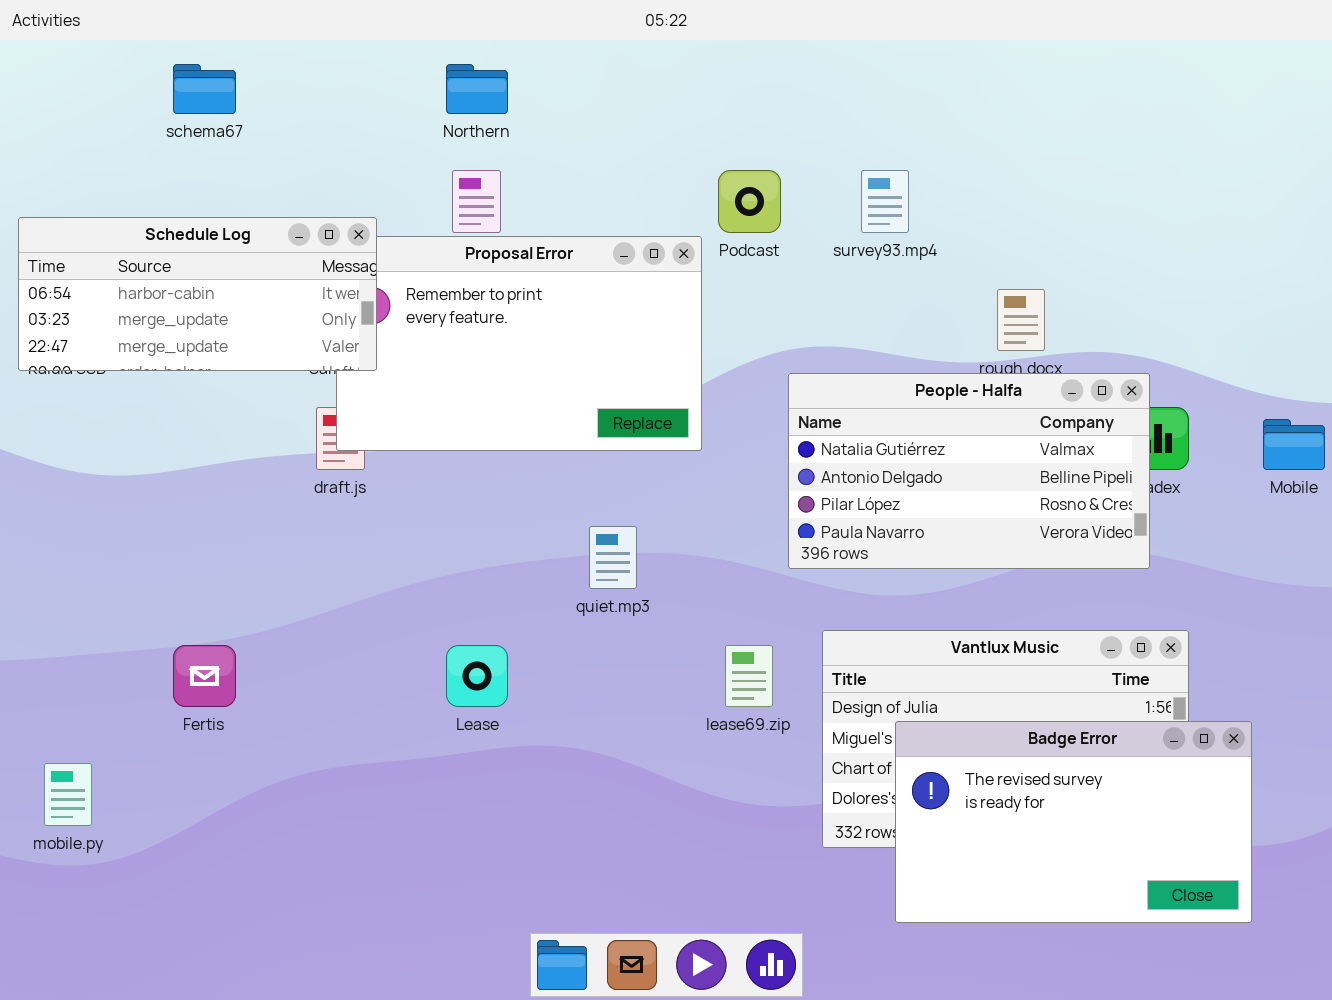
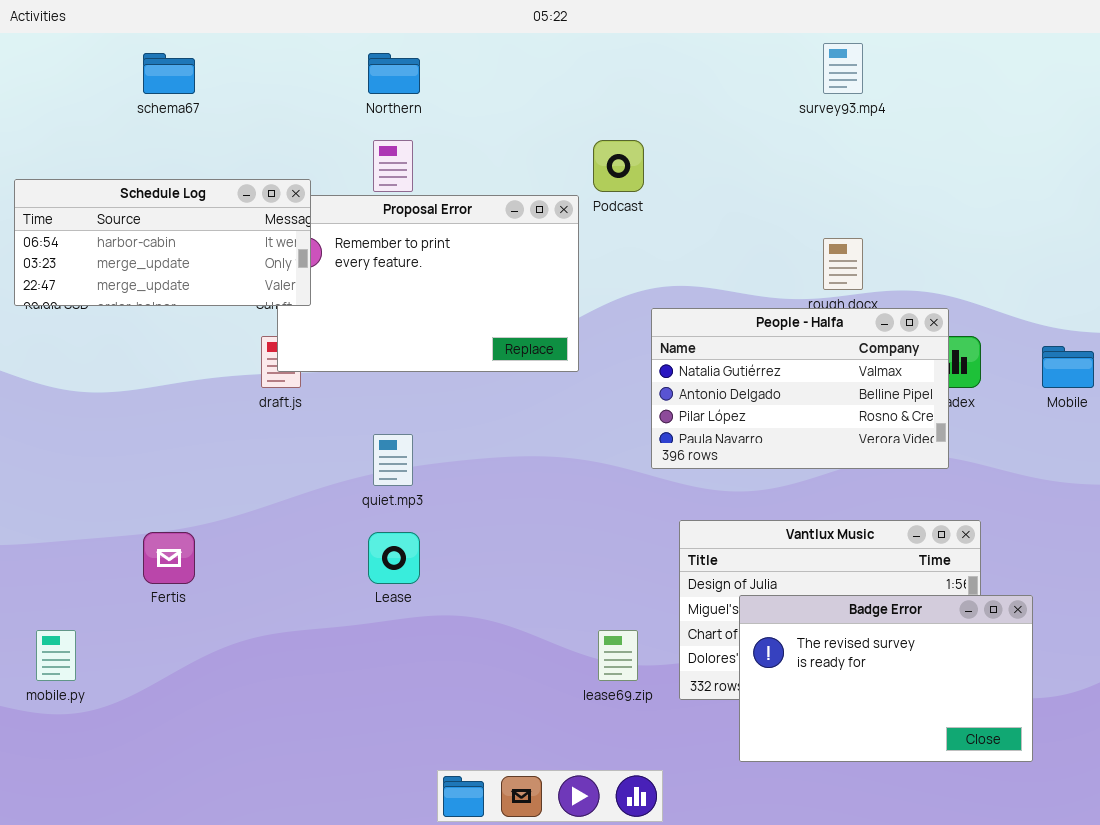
survey93.mp4: [861,170,909,233] -> [823,43,863,94], moved
quiet.mp3: [589,526,637,589] -> [373,434,413,486], moved
lease69.zip: [725,645,773,707] -> [598,630,638,681], moved

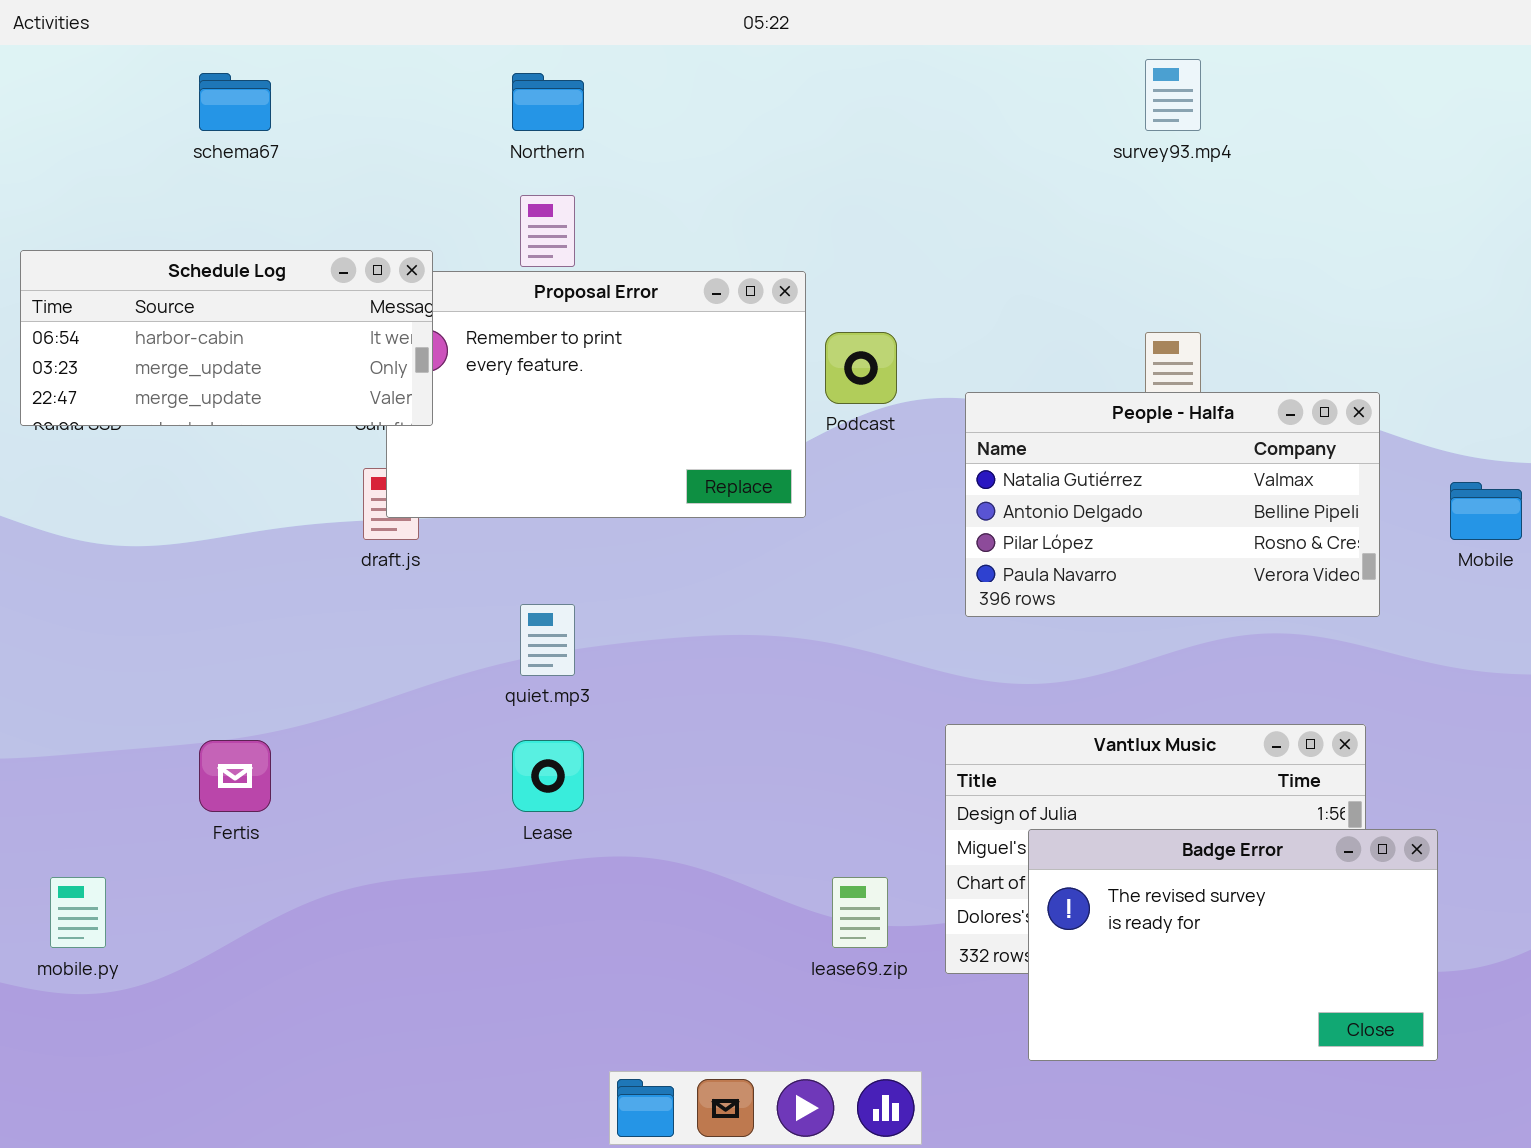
Podcast: [593,140,644,192] -> [825,332,897,404], moved
People - Halfa: [651,308,949,469] -> [965,392,1380,617], moved

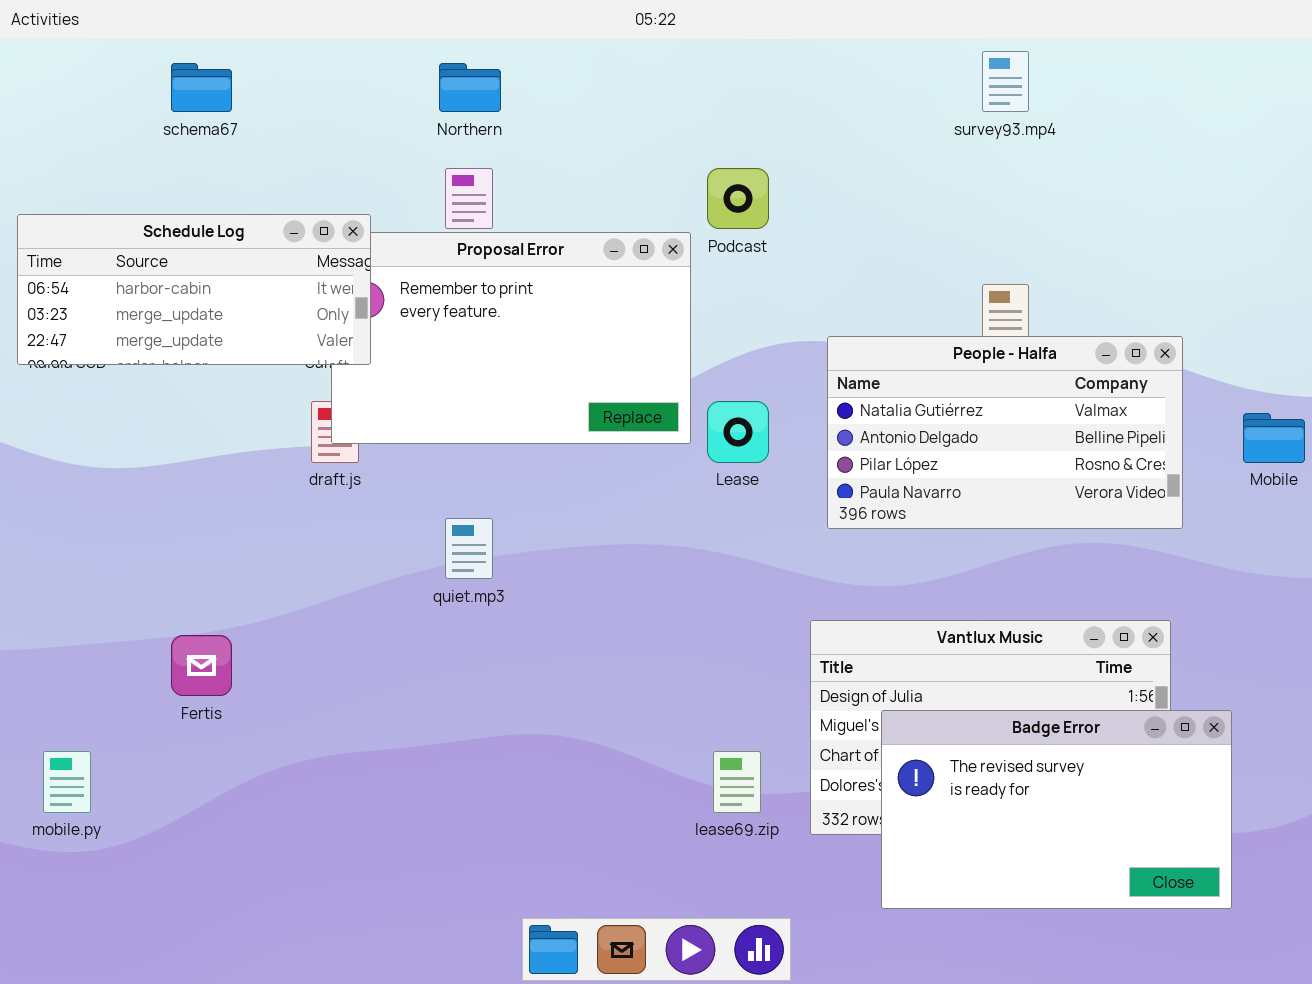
Podcast: [825,332,897,404] -> [707,168,769,229], moved
Lease: [512,740,584,812] -> [707,401,769,463], moved

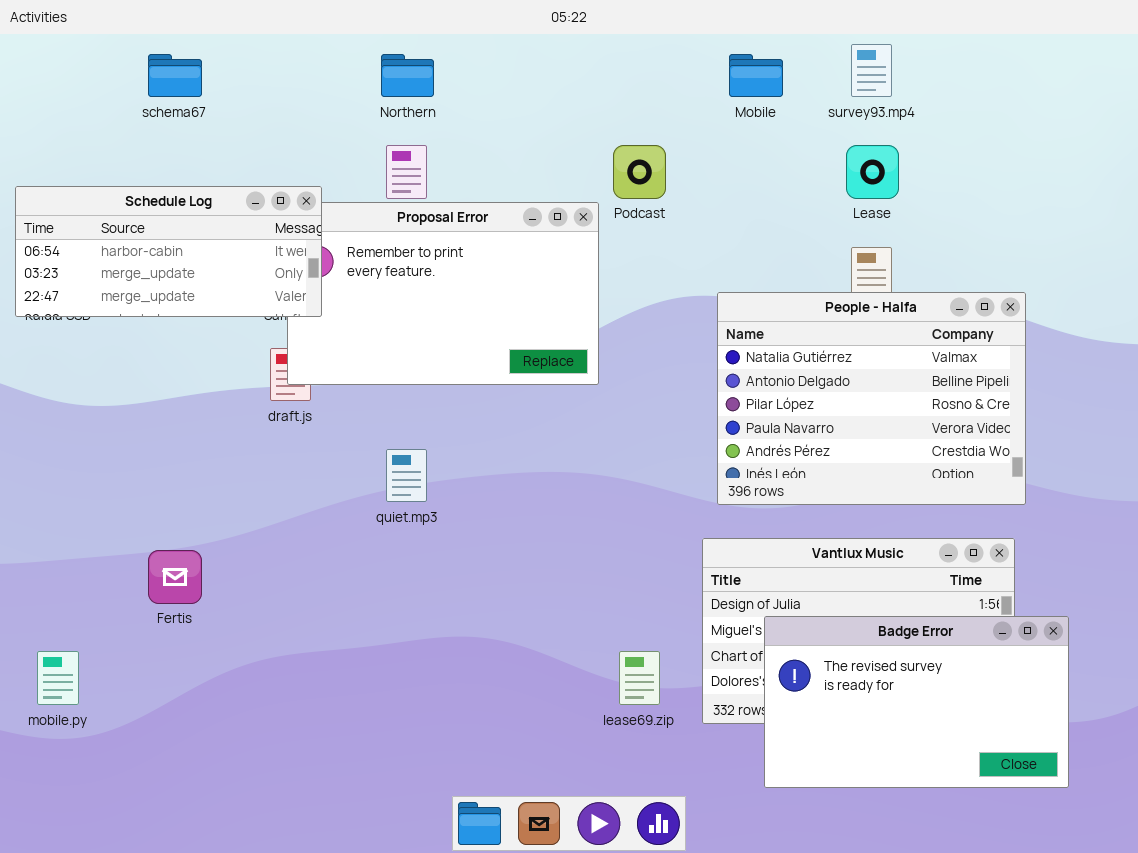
People - Halfa: [827,336,1183,529] -> [717,292,1026,505], resized
Lease: [707,401,769,463] -> [846,145,899,199], moved
Mobile: [1243,413,1305,463] -> [729,54,783,97], moved

